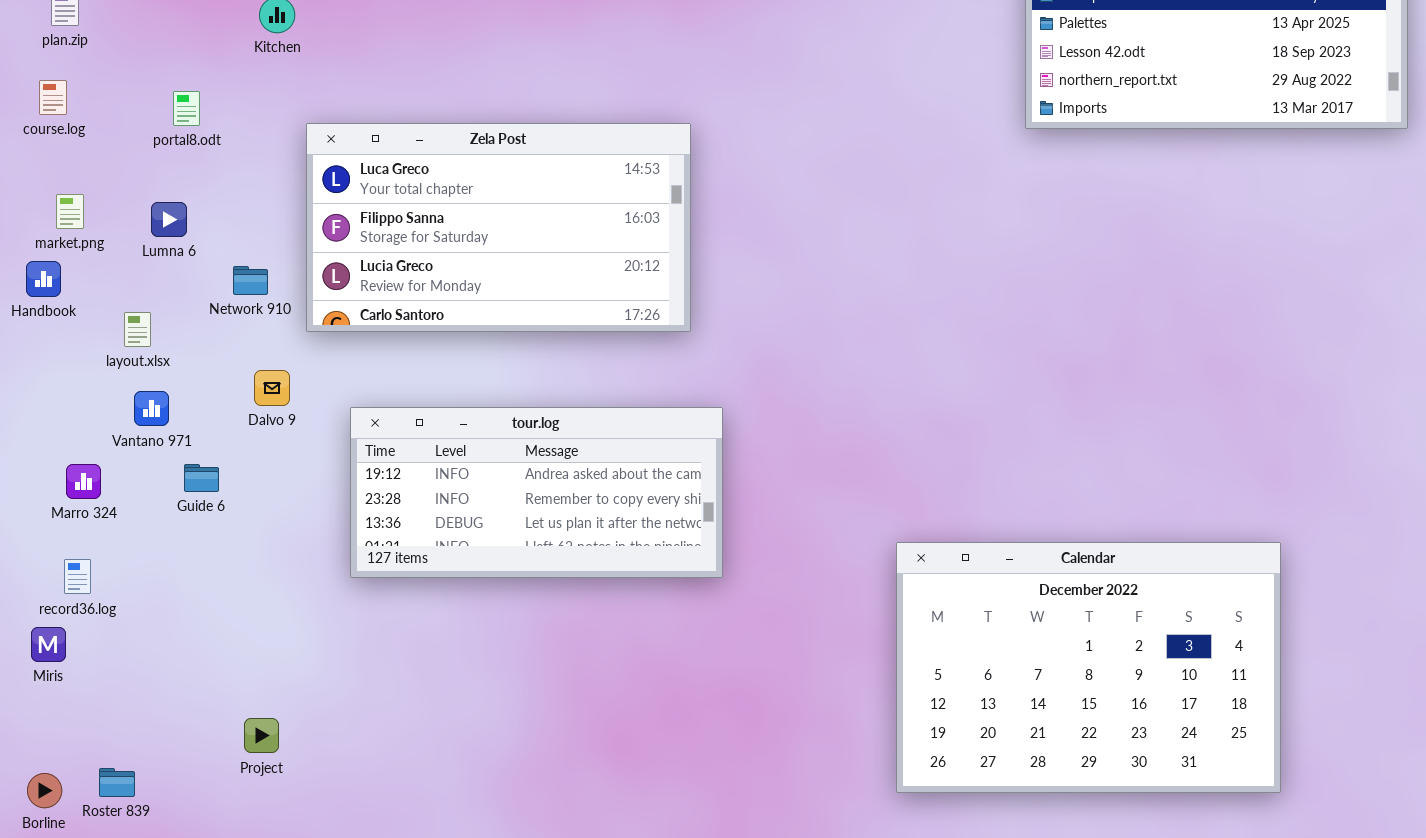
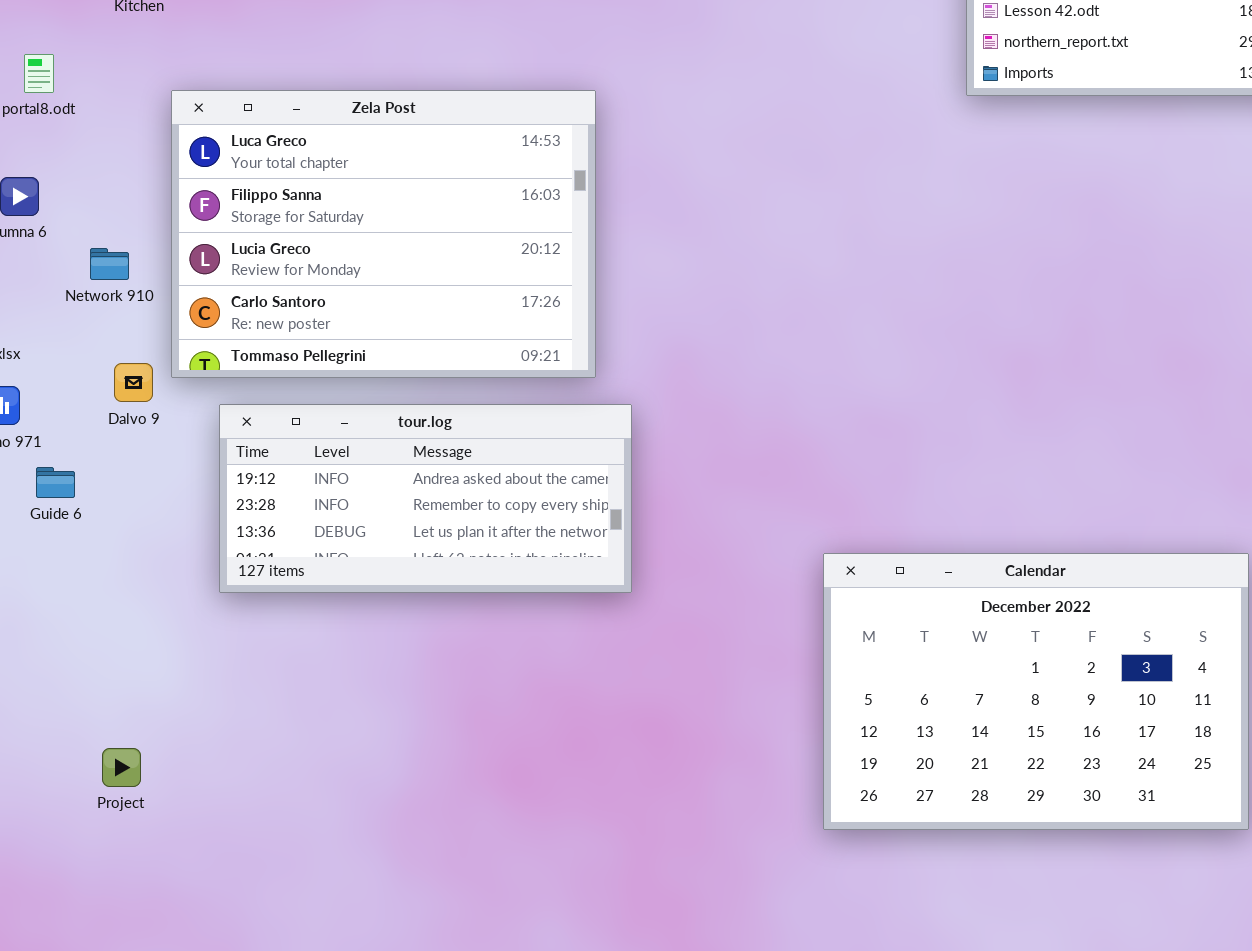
Zela Post: [306,123,691,332] -> [171,90,596,378], resized

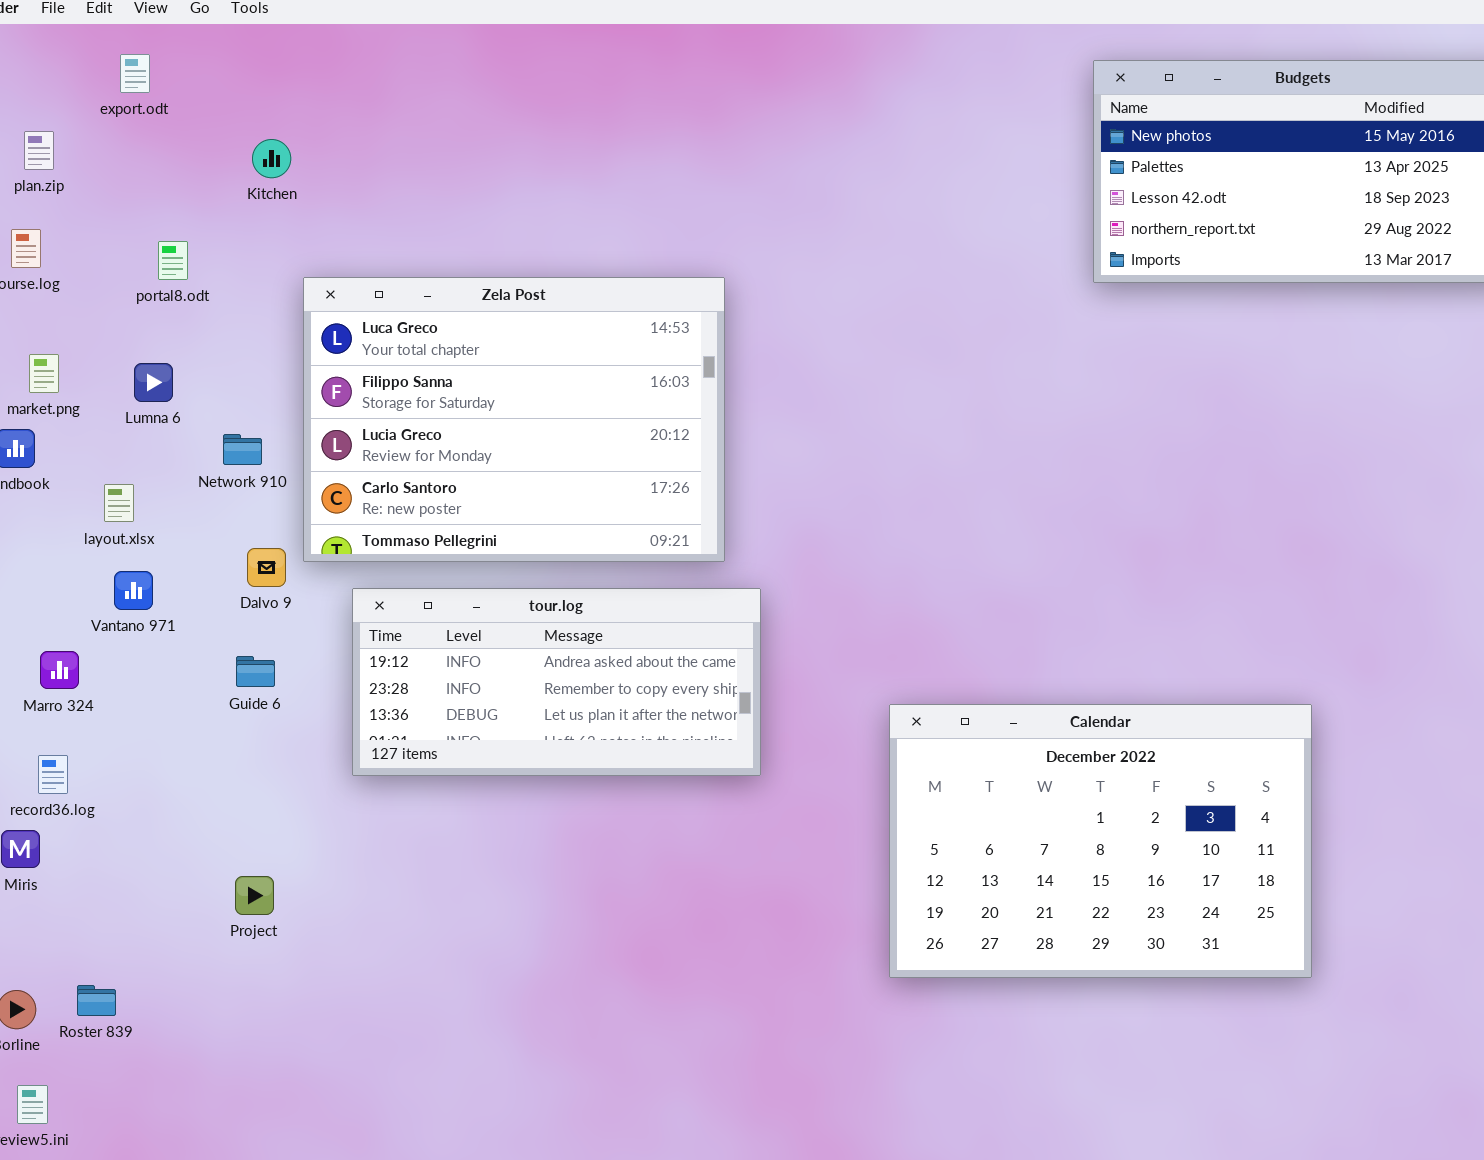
Guide 6: [36,467,75,498] -> [236,656,275,687], moved
Calendar: [823,553,1249,830] -> [889,704,1312,978], moved
Project: [102,748,141,787] -> [235,876,274,915], moved

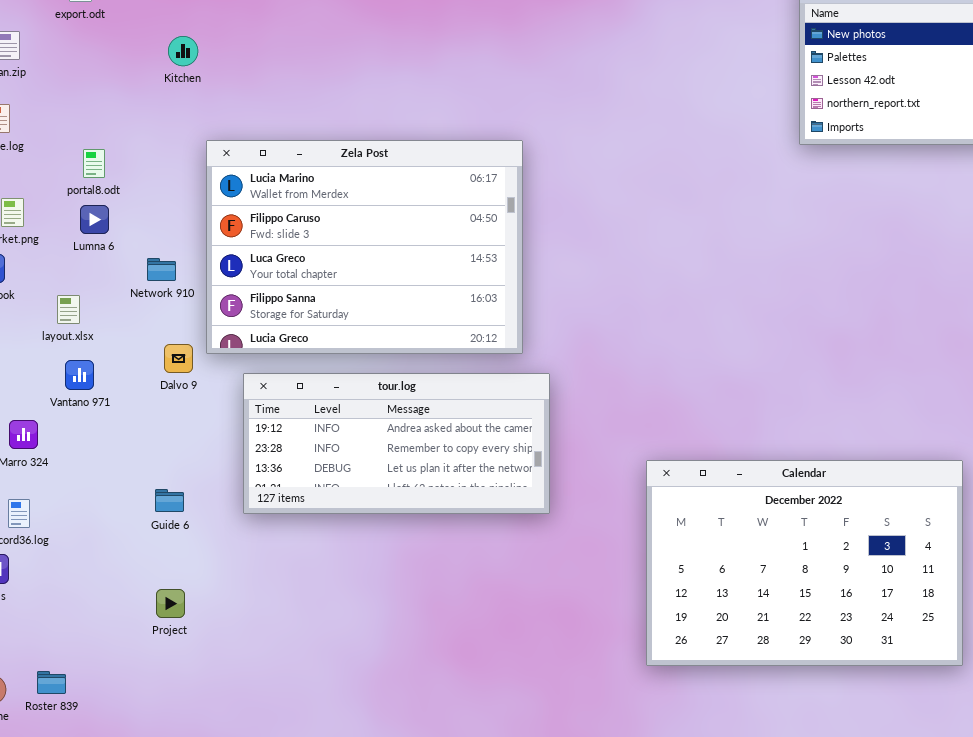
portal8.odt: [158,241,188,280] -> [83,149,105,178], moved
Zela Post: [303,277,725,562] -> [206,140,523,354], scrolled up 2 rows
Guide 6: [236,656,275,687] -> [155,489,184,512], moved

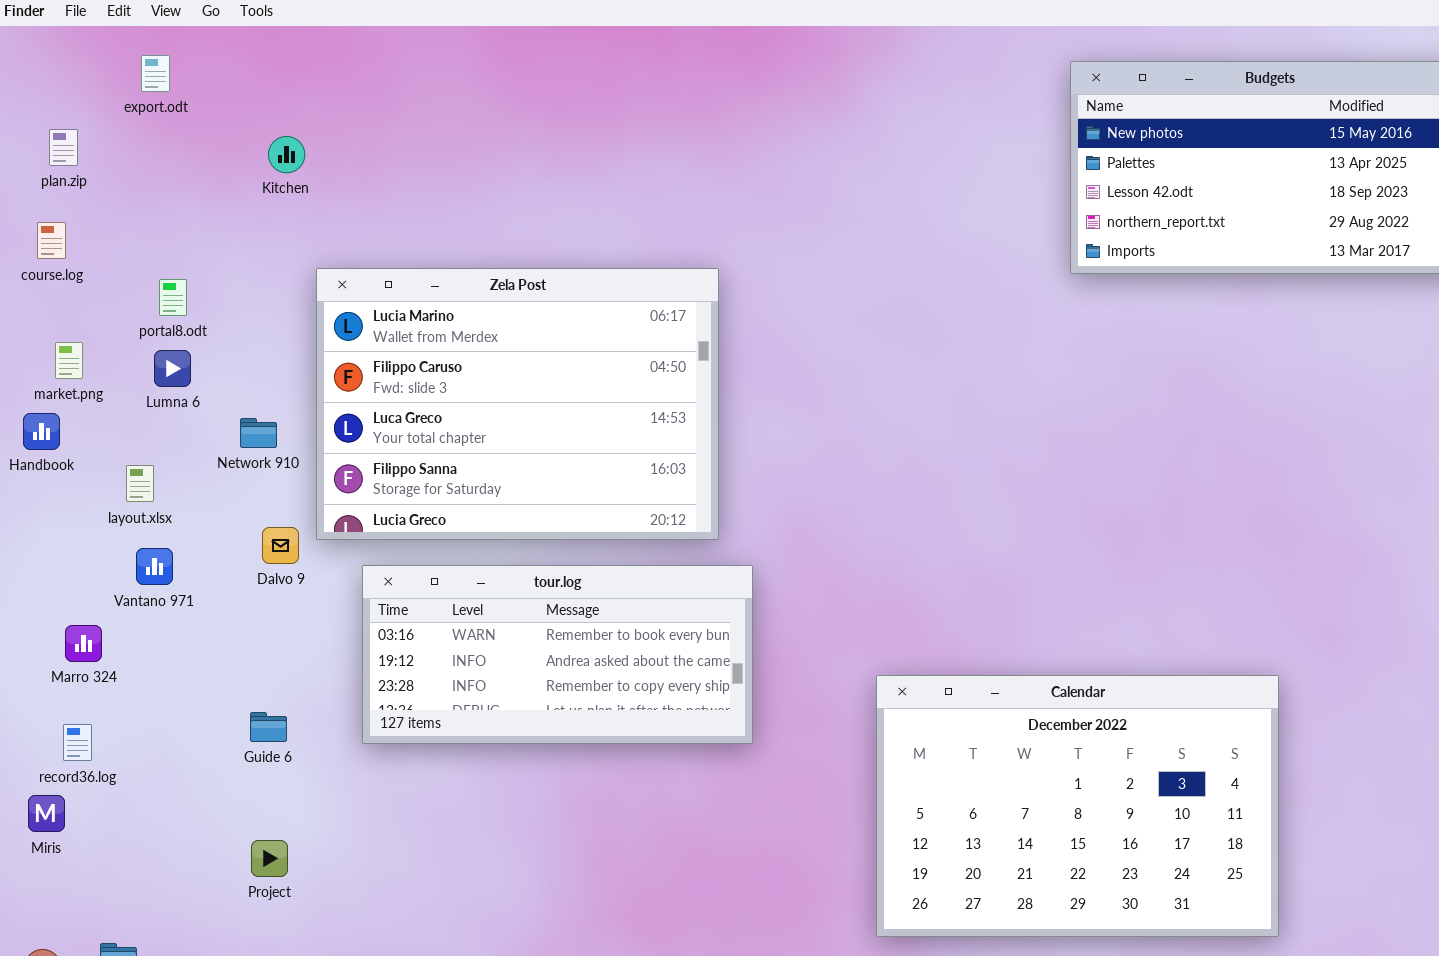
tour.log: [243,373,550,514] -> [362,565,753,744], scrolled up 1 row

